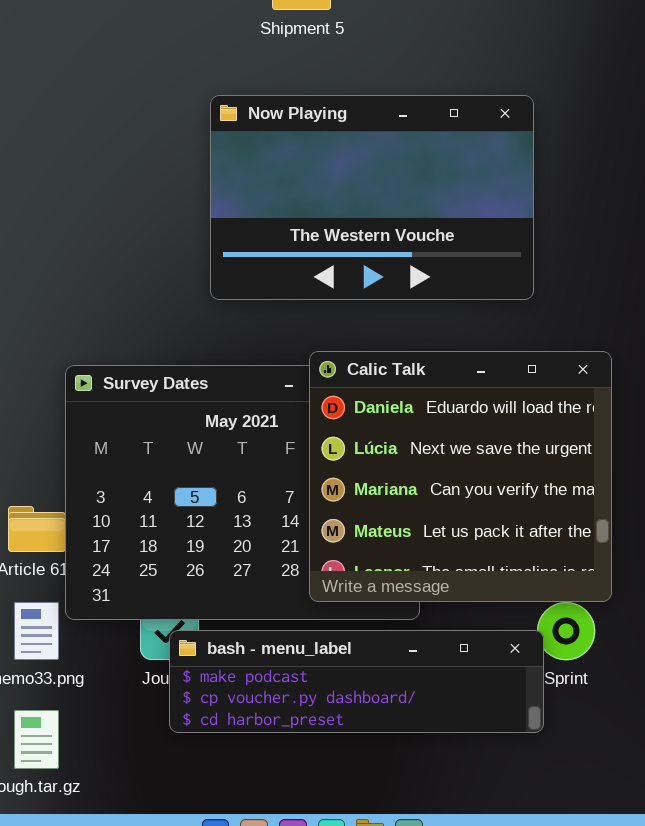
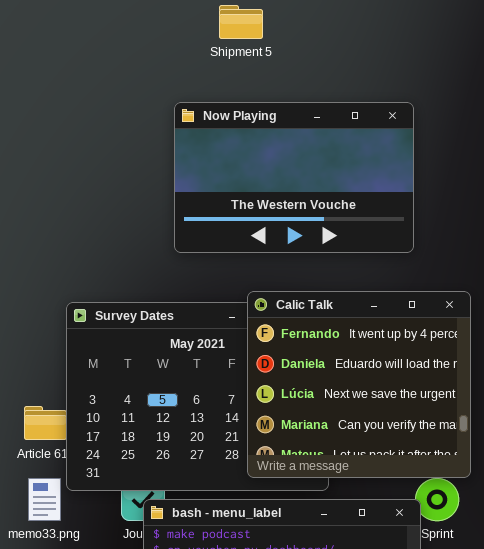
Calic Talk: [309,351,612,602] -> [247,291,471,478], scrolled up 1 row

